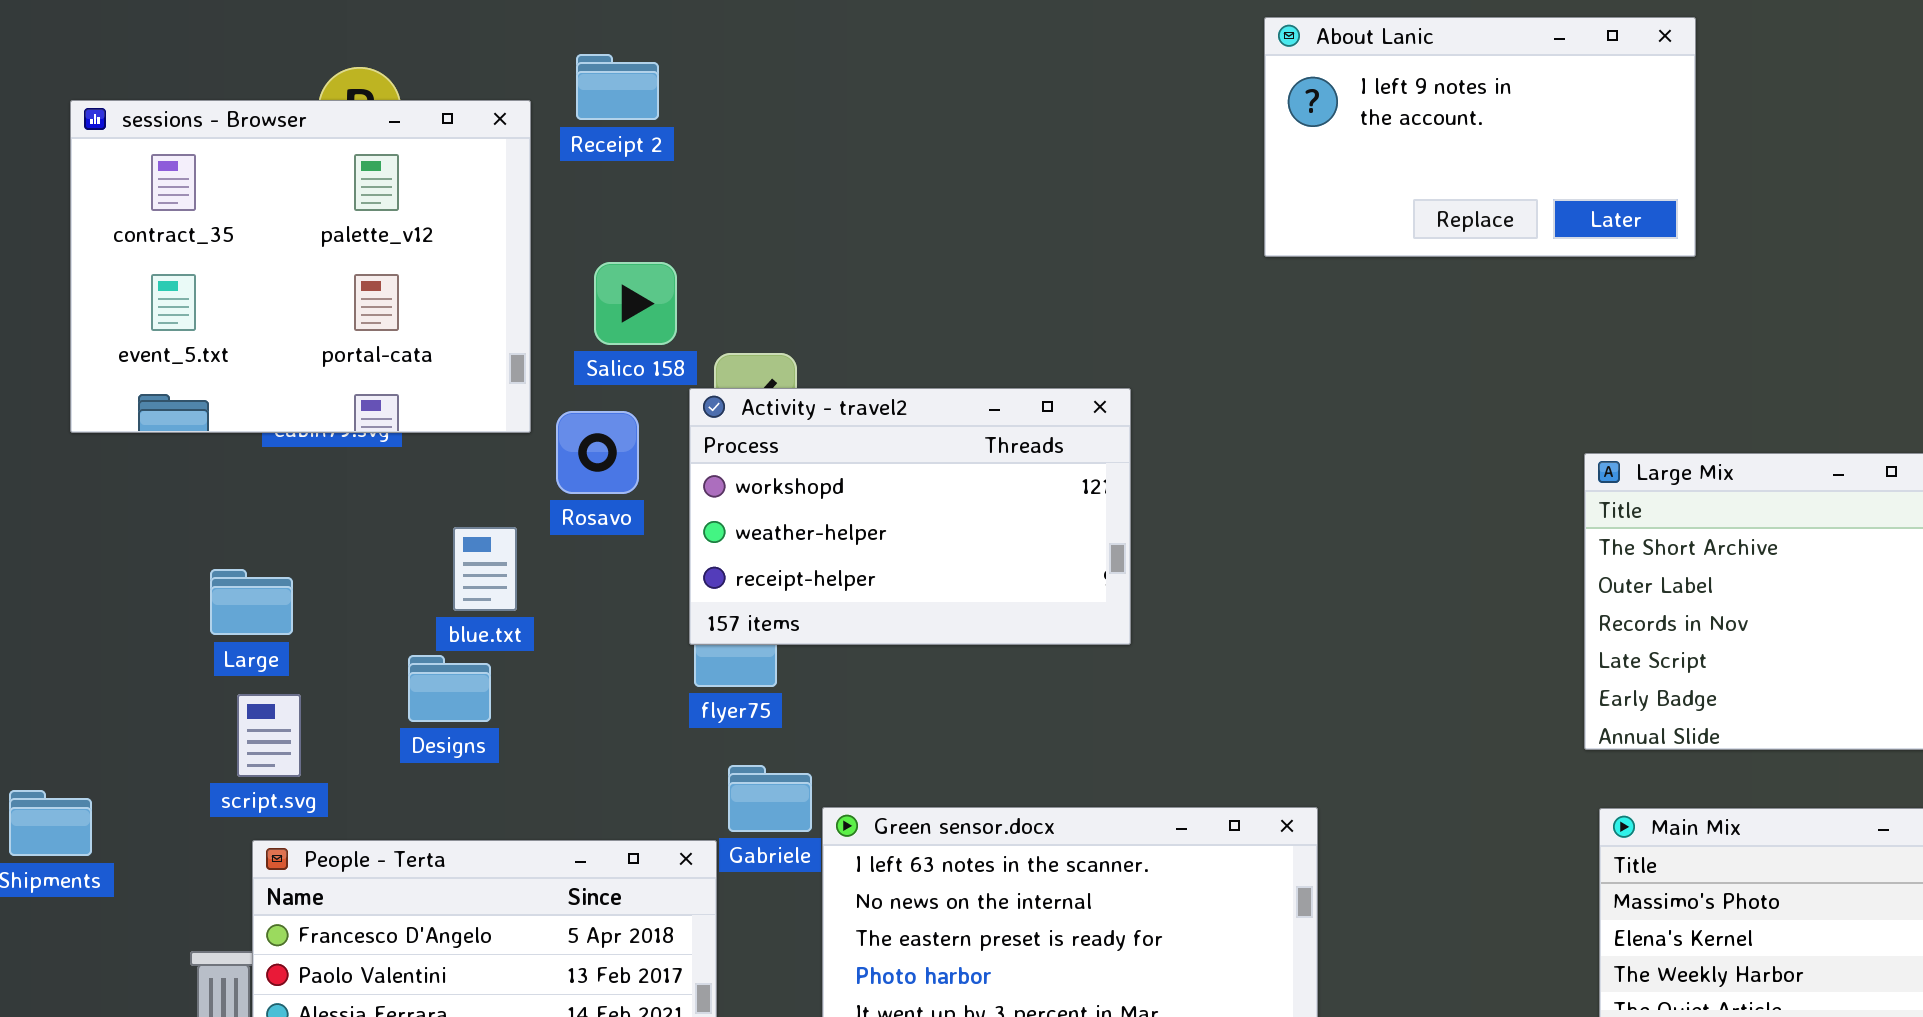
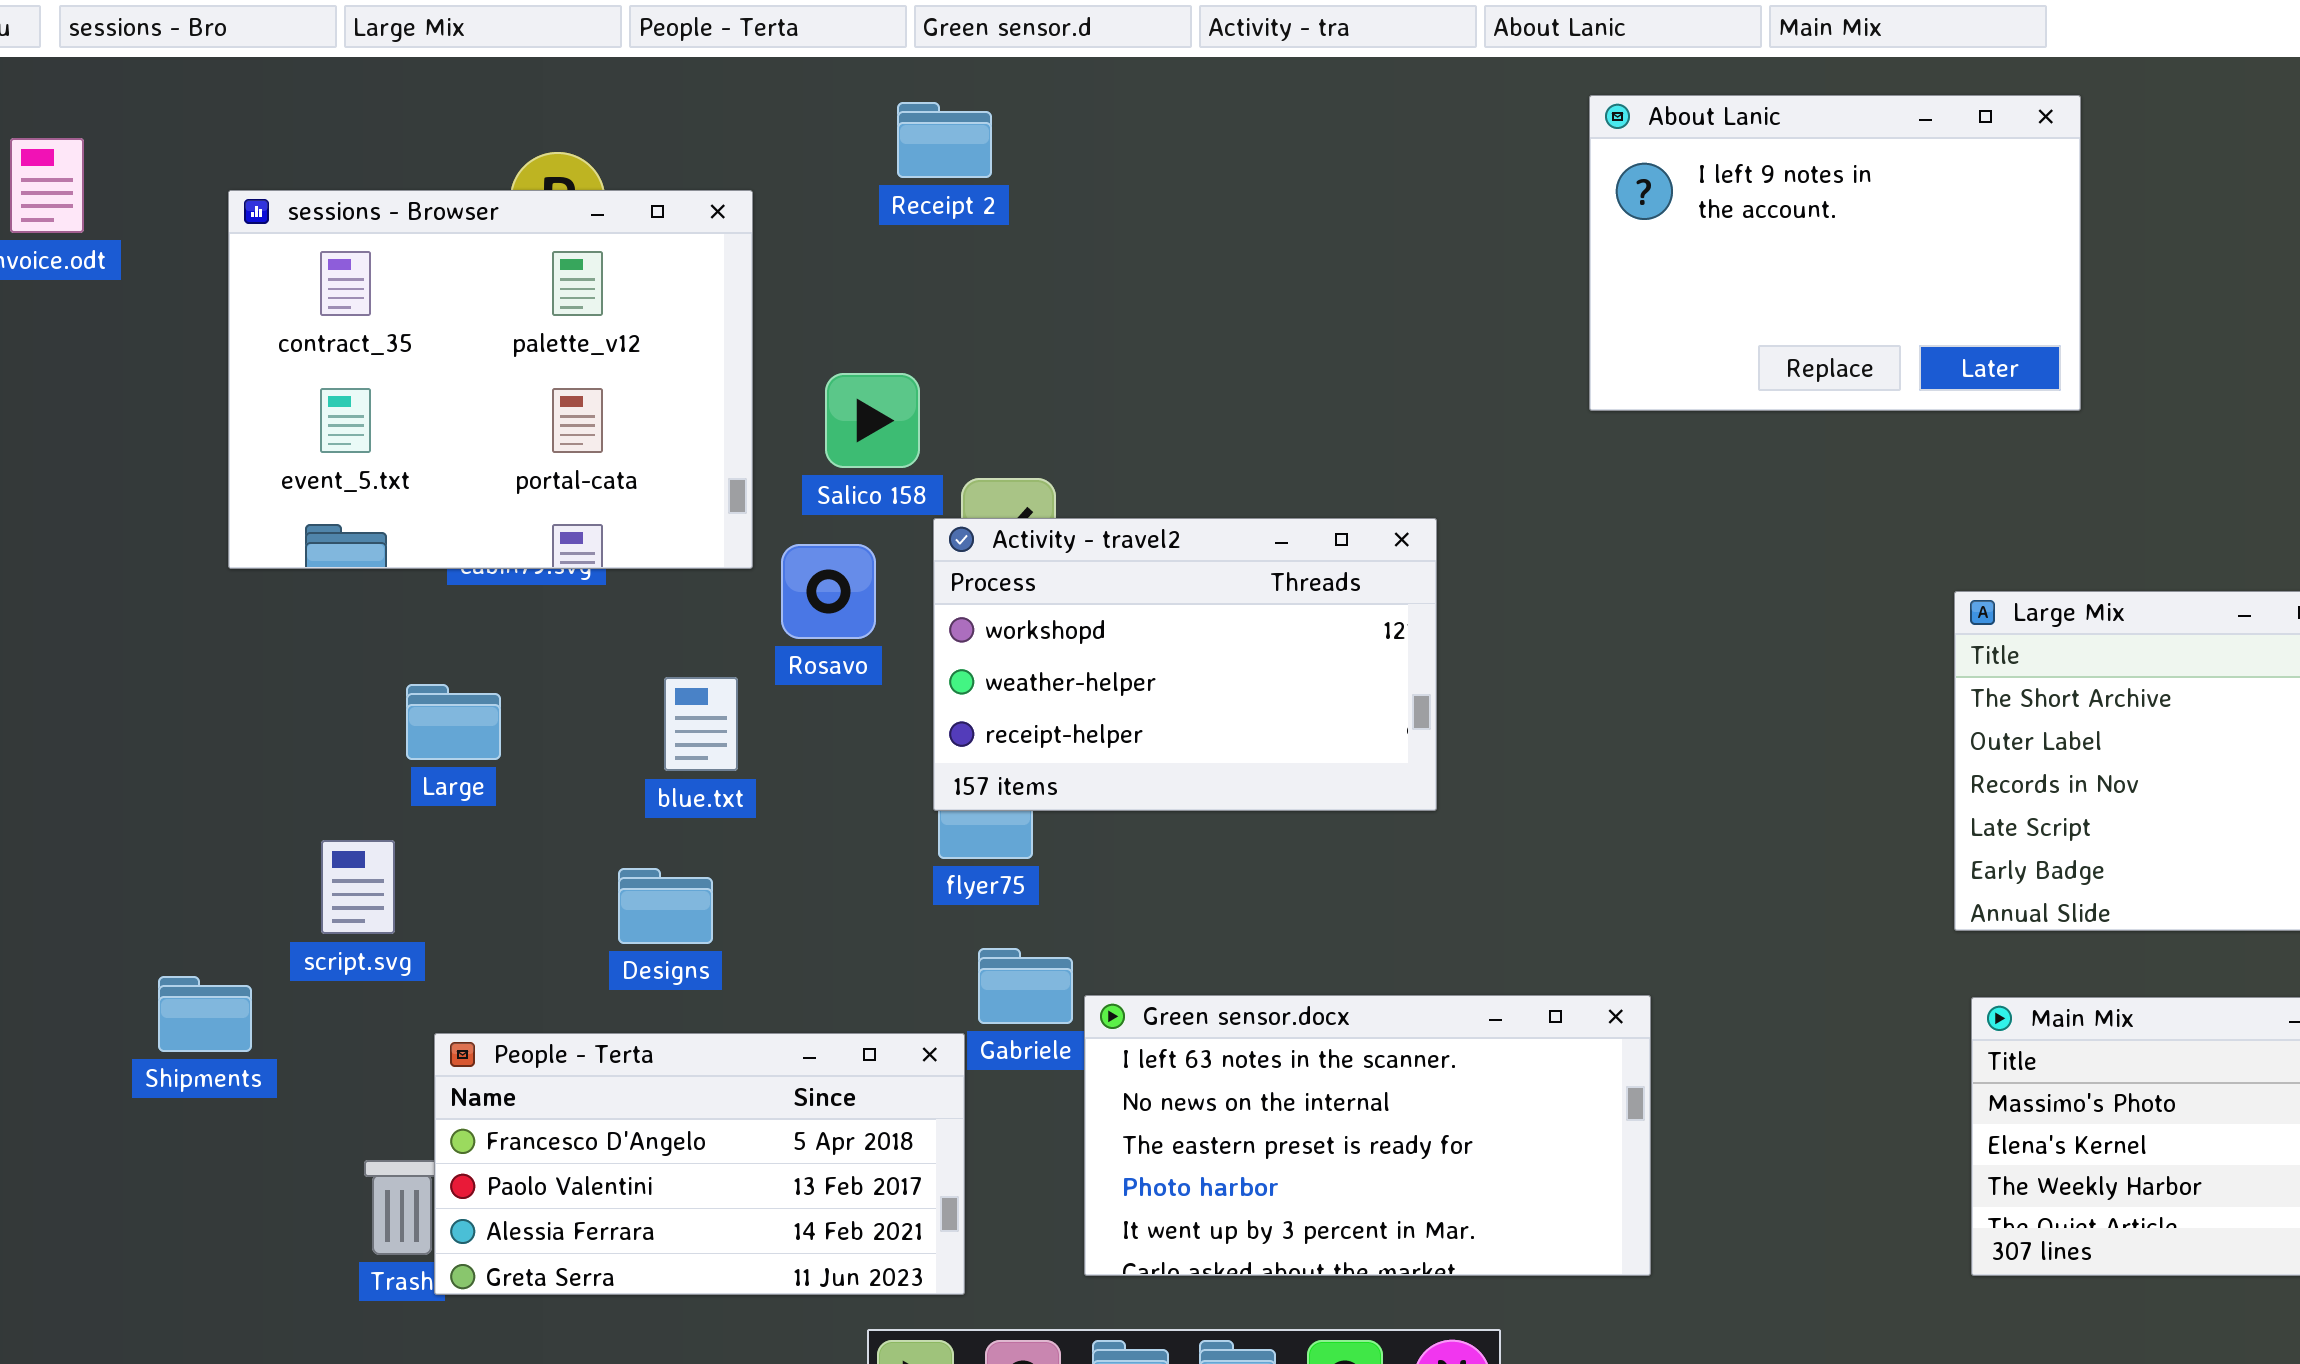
About Lanic: [1264,17,1696,257] -> [1589,95,2081,411], resized
Receipt 2: [576,54,659,120] -> [897,102,992,178], moved
Large: [210,569,293,635] -> [406,684,501,760], moved
Designs: [408,655,491,722] -> [618,868,713,944], moved
script.svg: [237,694,301,777] -> [321,840,395,934], moved

